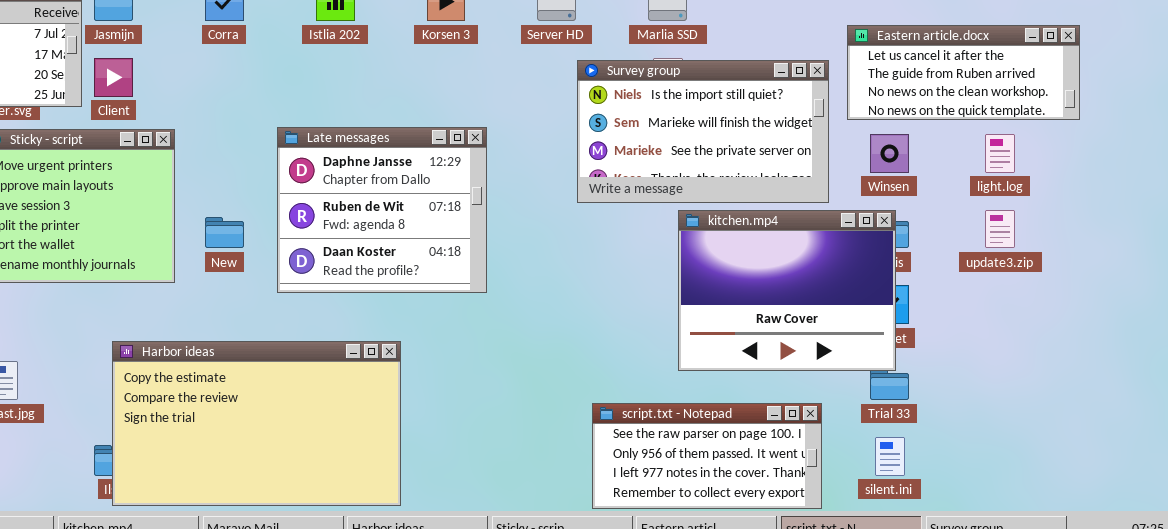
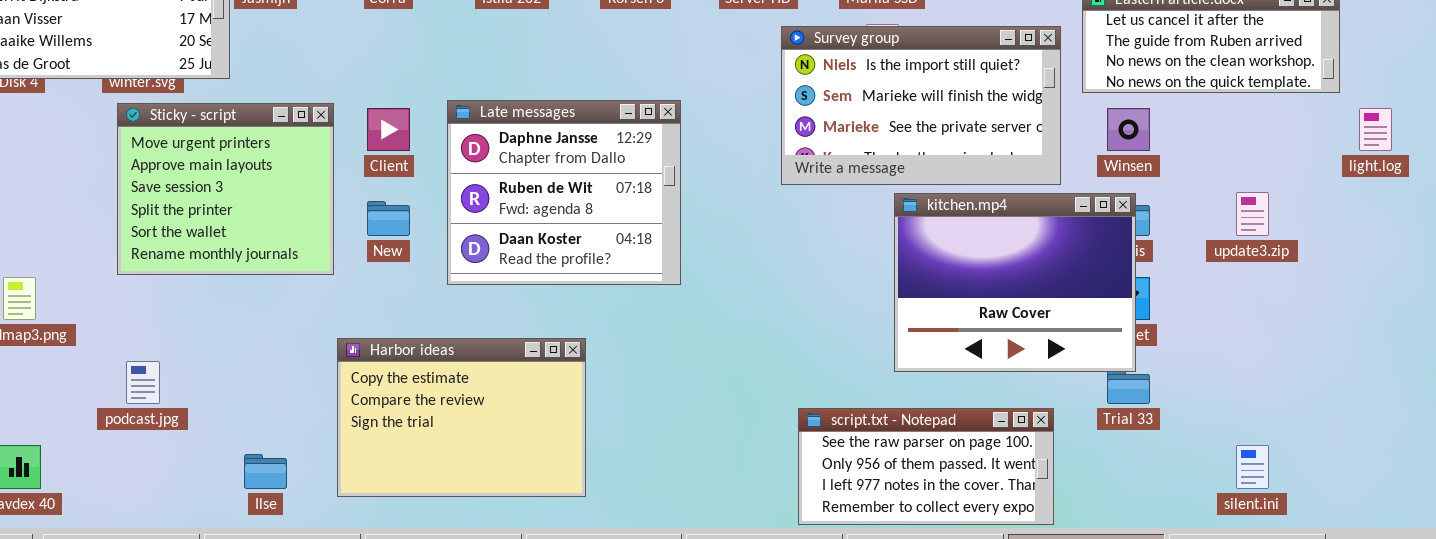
Client: [94,58,133,97] -> [367,108,410,151], moved
light.log: [985,134,1015,173] -> [1359,108,1392,151], moved
Harbor ideas: [112,341,401,506] -> [337,338,586,497], resized
silent.ini: [875,437,905,476] -> [1236,445,1269,489], moved

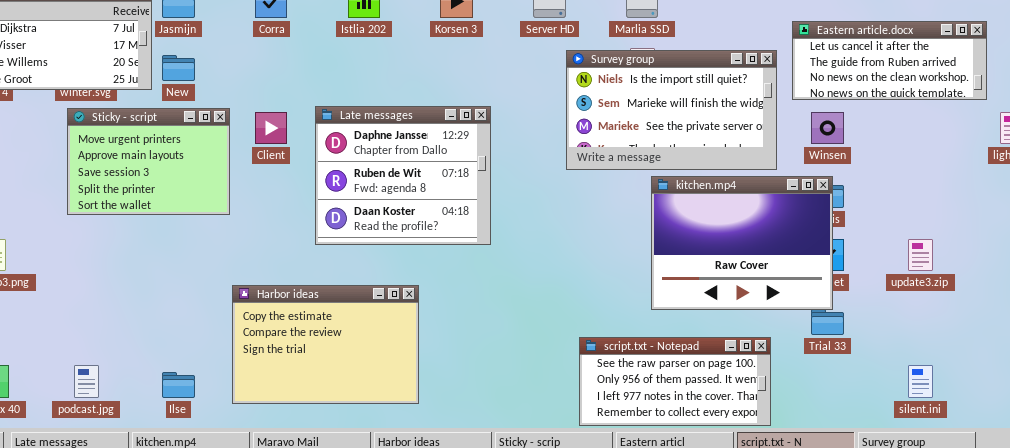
Sticky - script: [117,103,334,275] -> [67,108,230,215], resized
update3.zip: [1236,192,1269,236] -> [908,239,933,271], moved
New: [367,201,410,236] -> [162,55,195,81], moved
podcast.jpg: [126,361,160,404] -> [74,365,99,398], moved

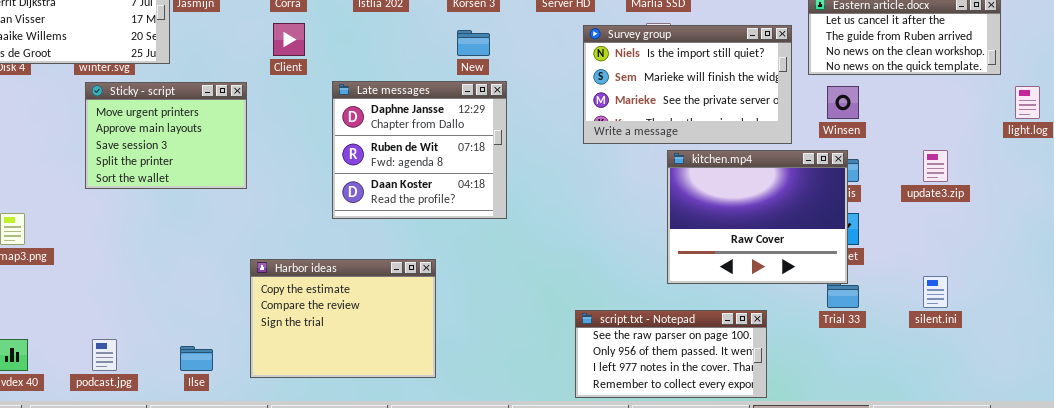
New: [162,55,195,81] -> [457,30,490,56], moved
Client: [255,112,287,144] -> [273,23,305,56], moved
update3.zip: [908,239,933,271] -> [923,150,948,182], moved
script.txt - Notepad: [579,337,771,426] -> [575,310,767,398], moved
silent.ini: [908,365,933,398] -> [923,276,948,308], moved

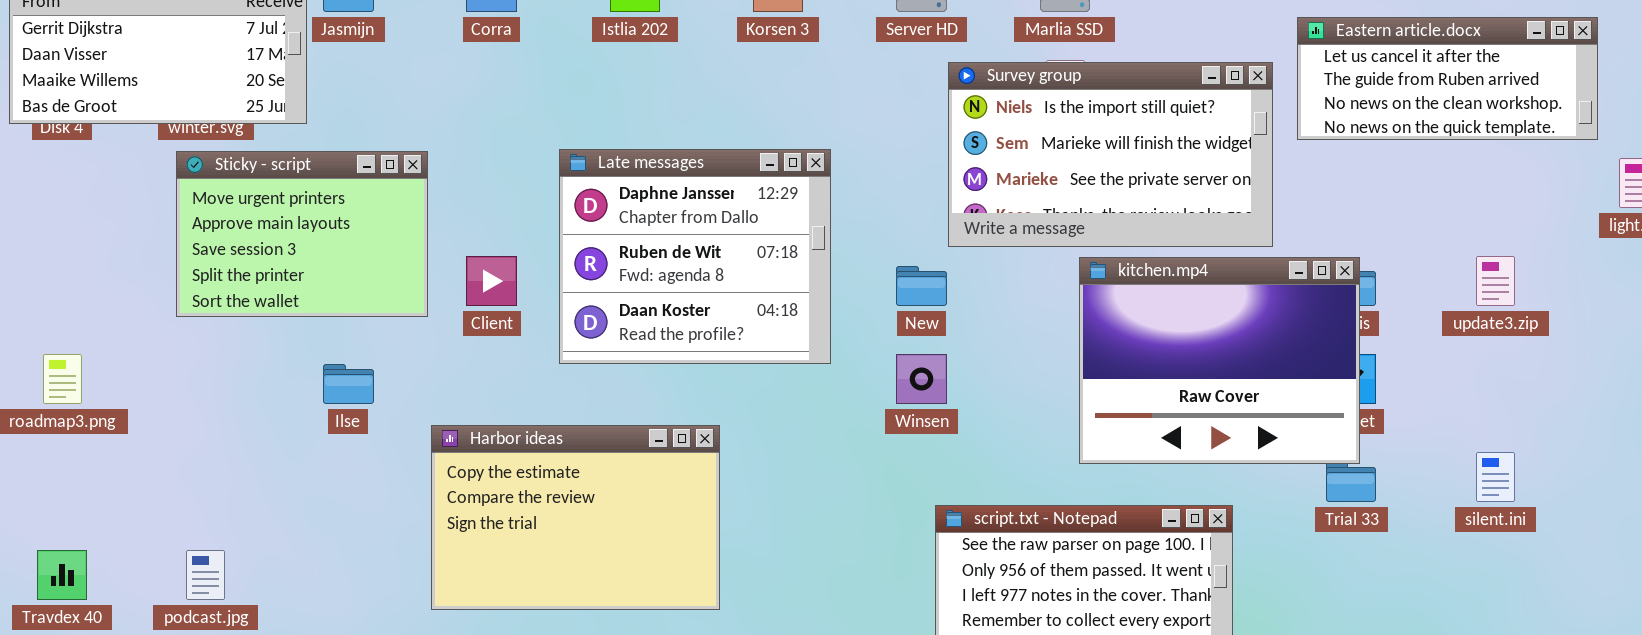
Client: [273,23,305,56] -> [466,256,517,306], moved
New: [457,30,490,56] -> [896,266,947,306], moved
Winsen: [827,86,859,119] -> [896,354,947,404], moved
Ilse: [180,346,213,371] -> [323,364,374,404], moved

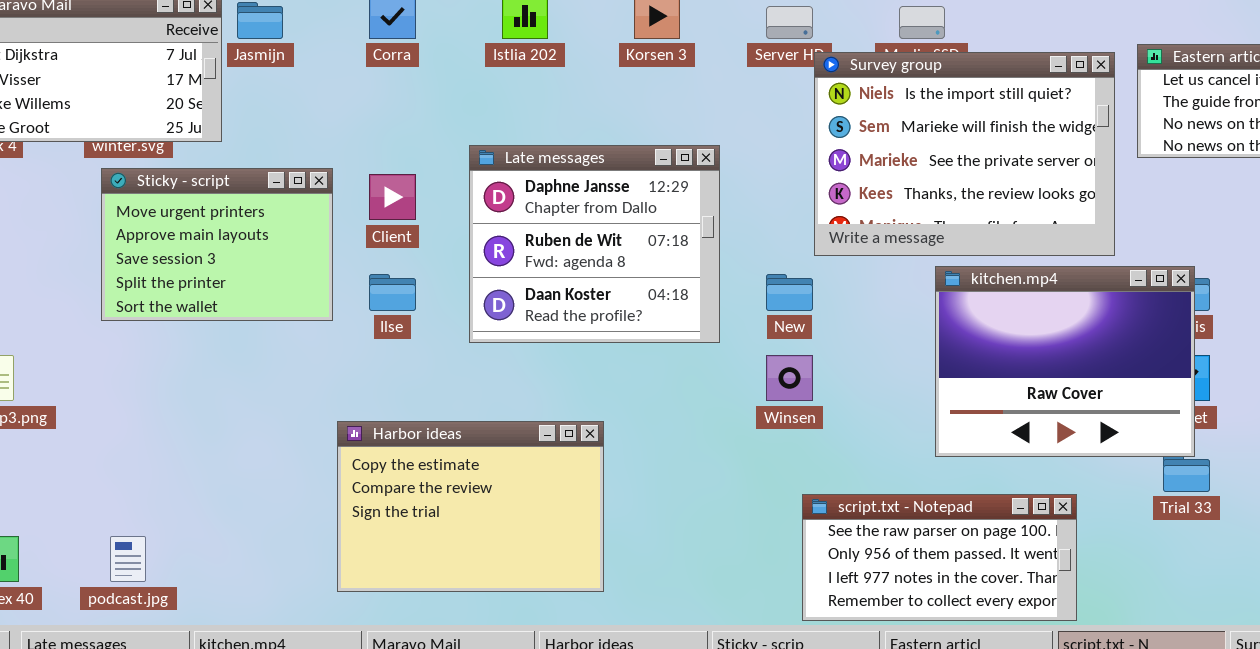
Survey group: [948,62,1273,247] -> [814,52,1115,256], resized
Late messages: [559,149,831,364] -> [469,145,720,343], moved
Client: [466,256,517,306] -> [369,174,416,220], moved
Ilse: [323,364,374,404] -> [369,274,416,311], moved

